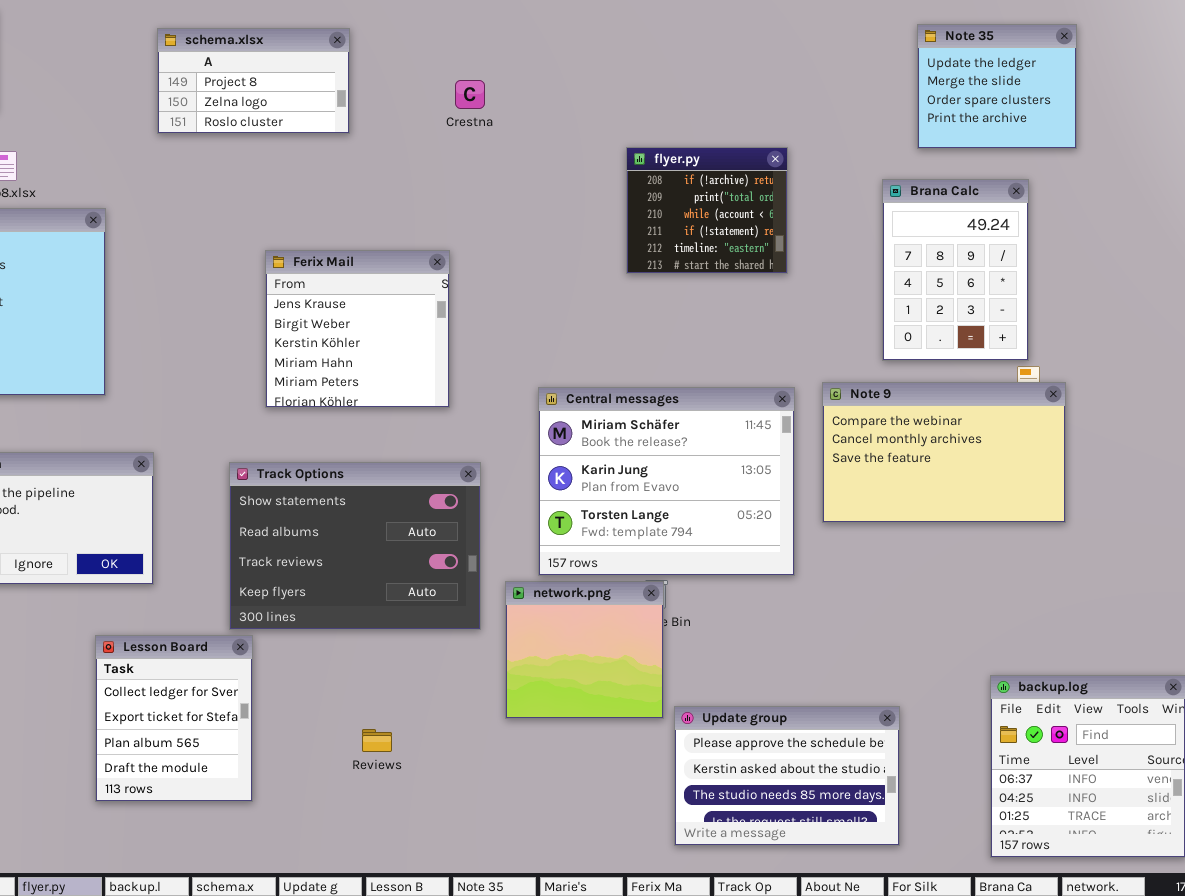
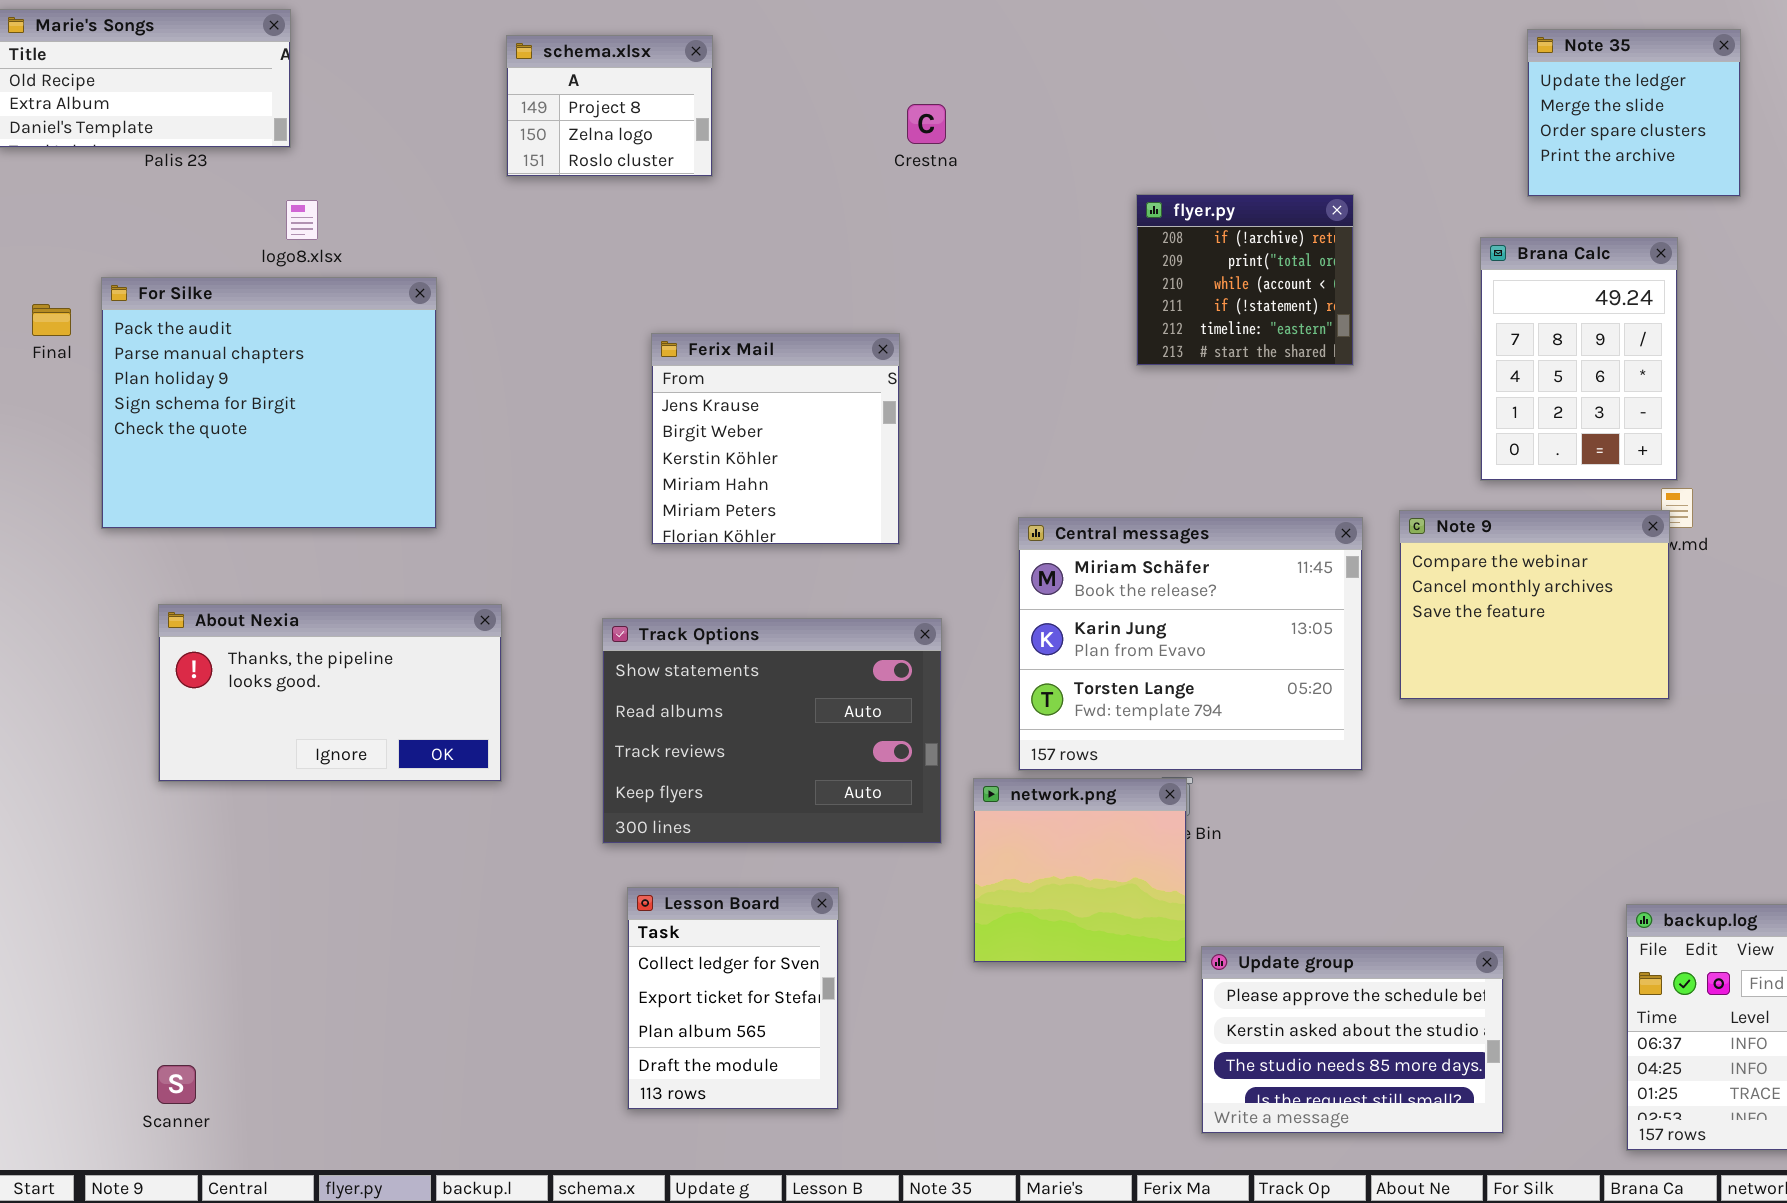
schema.xlsx: [157,28,350,134] -> [506,35,713,177], resized
Note 9: [822,382,1066,523] -> [1399,510,1670,700], resized
Lesson Board: [95,635,253,802] -> [627,887,839,1110], moved

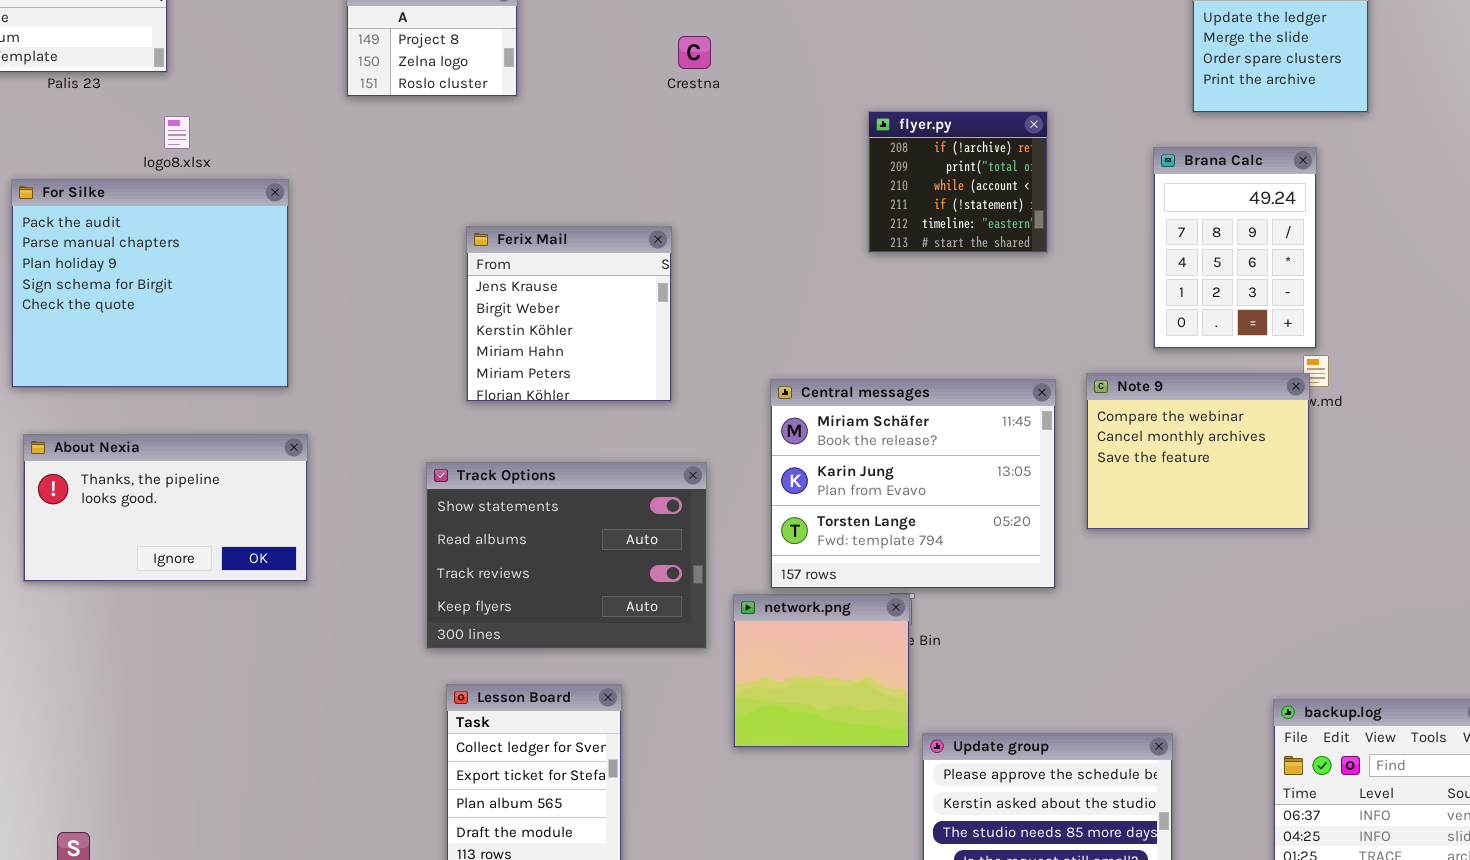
About Nexia: [158,604,502,782] -> [23,434,308,582], moved

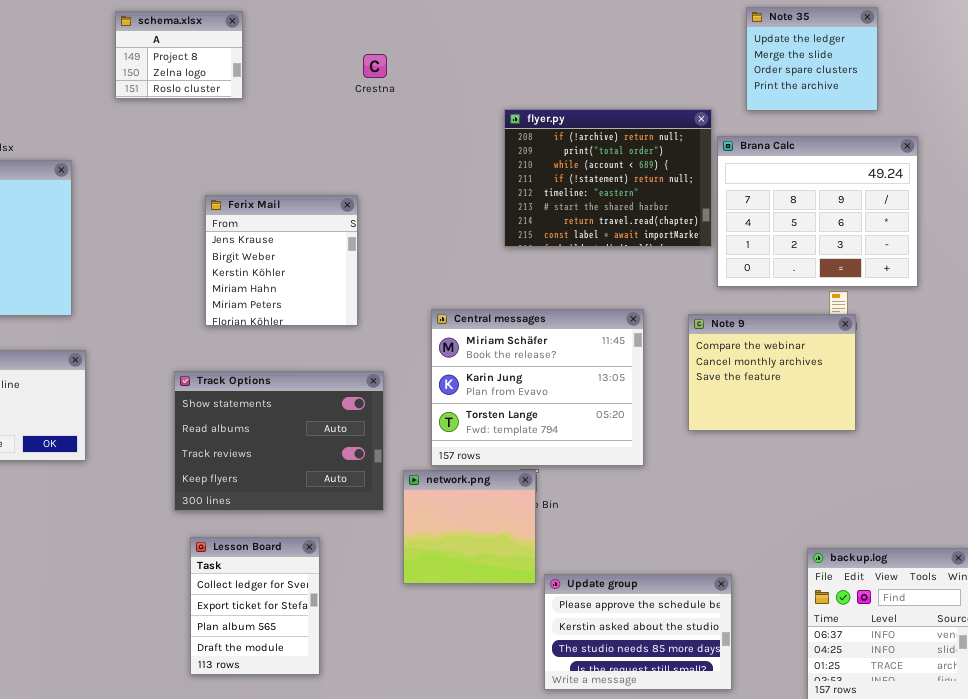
flyer.py: [868,111,1048,253] -> [504,109,712,247], resized
Brana Calc: [1153,147,1317,349] -> [717,136,918,287], resized
Note 9: [1086,373,1310,530] -> [688,314,856,431], moved

